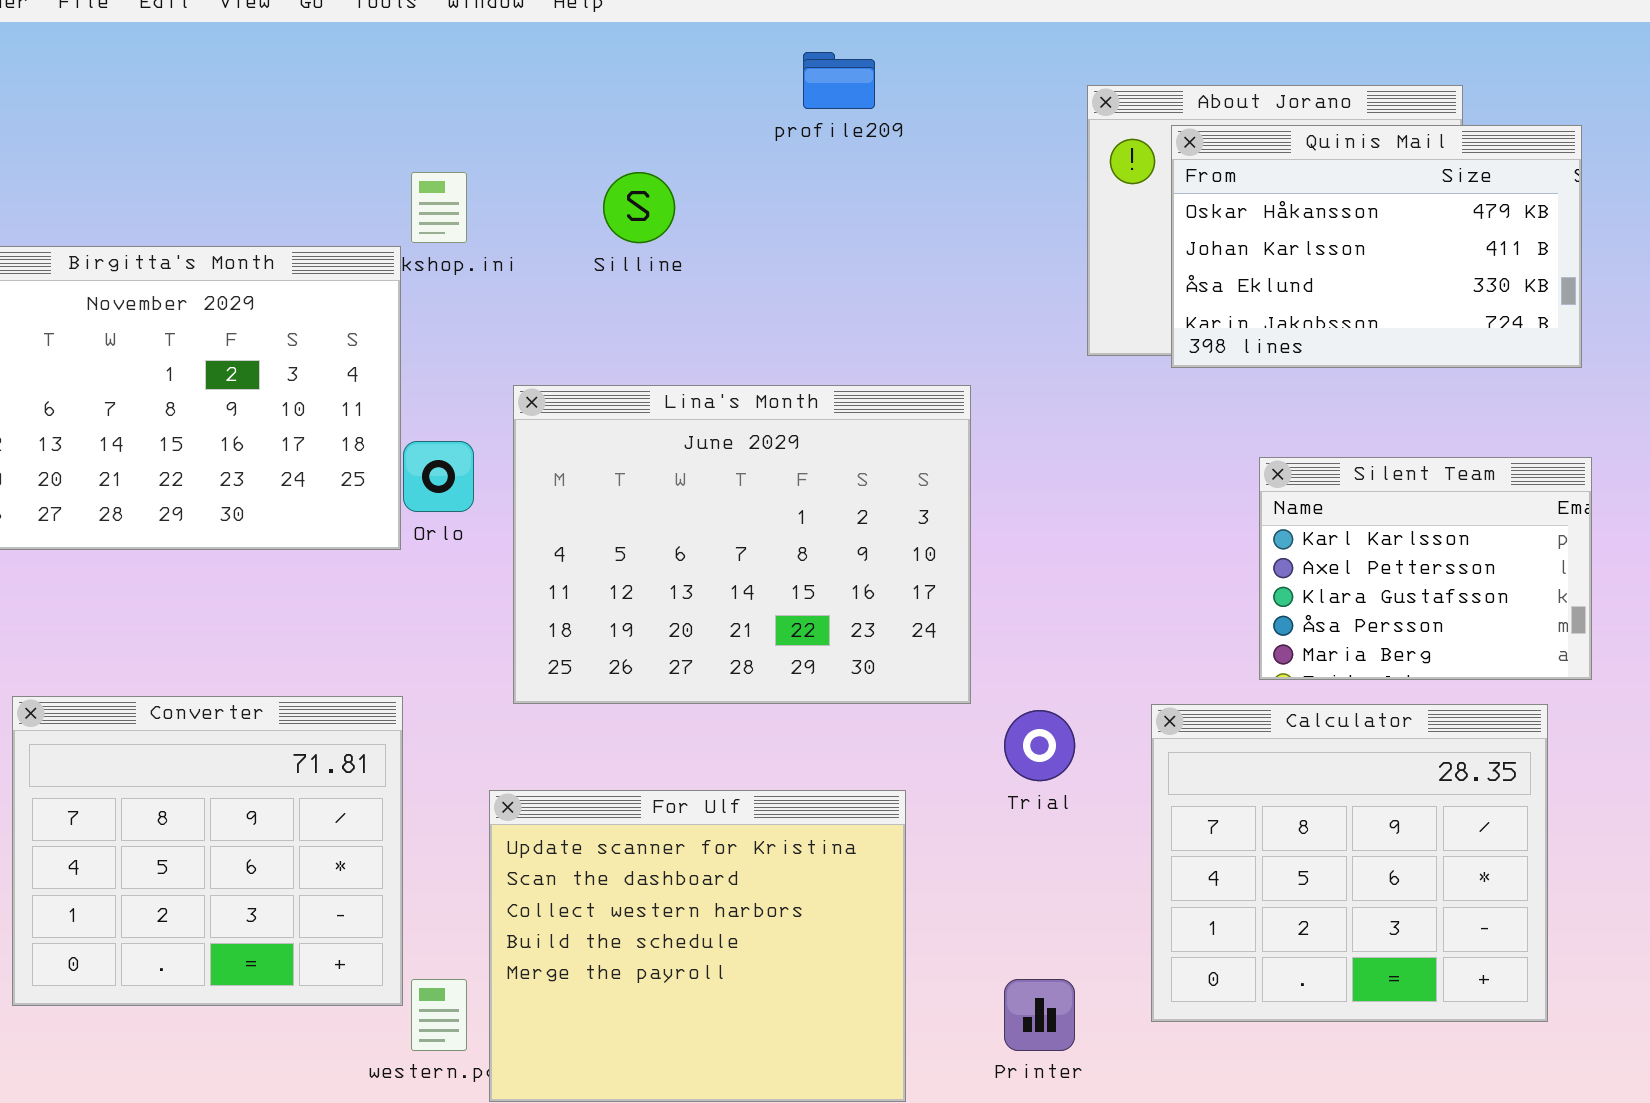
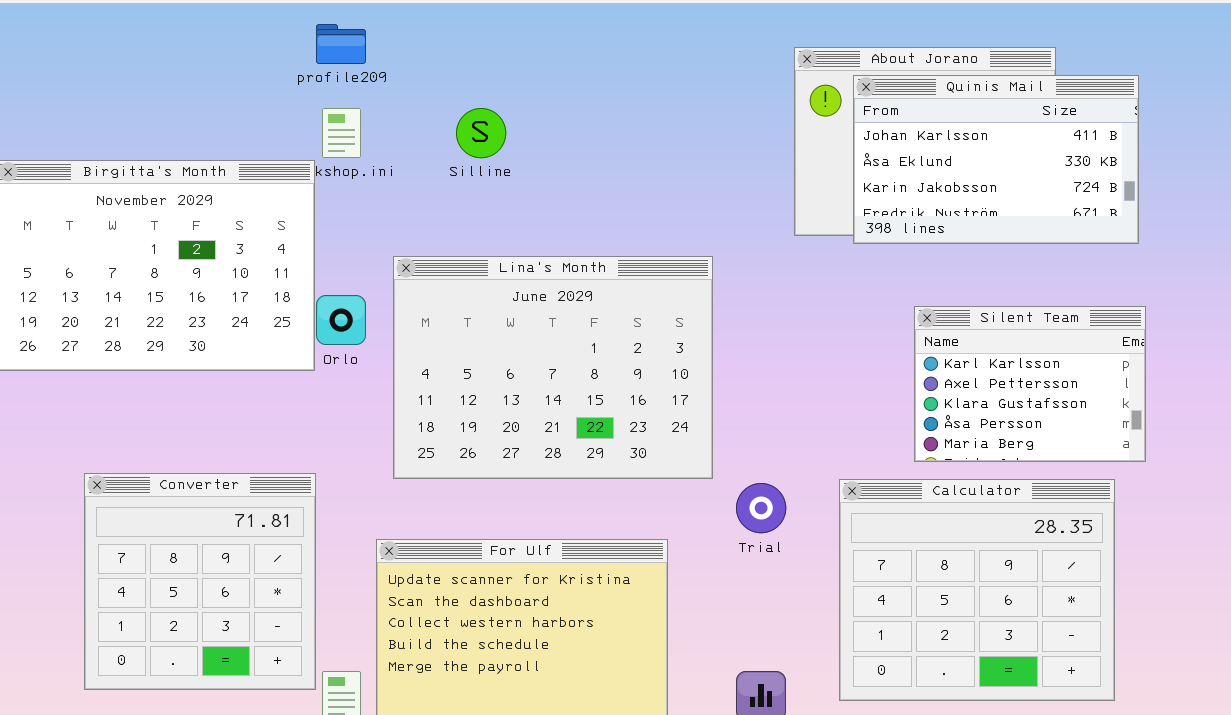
profile209: [803,52,875,109] -> [316,24,366,64], moved
Quinis Mail: [1171,125,1582,368] -> [853,75,1139,244], scrolled down 1 row
Converter: [12,696,403,1006] -> [84,473,316,690], resized

